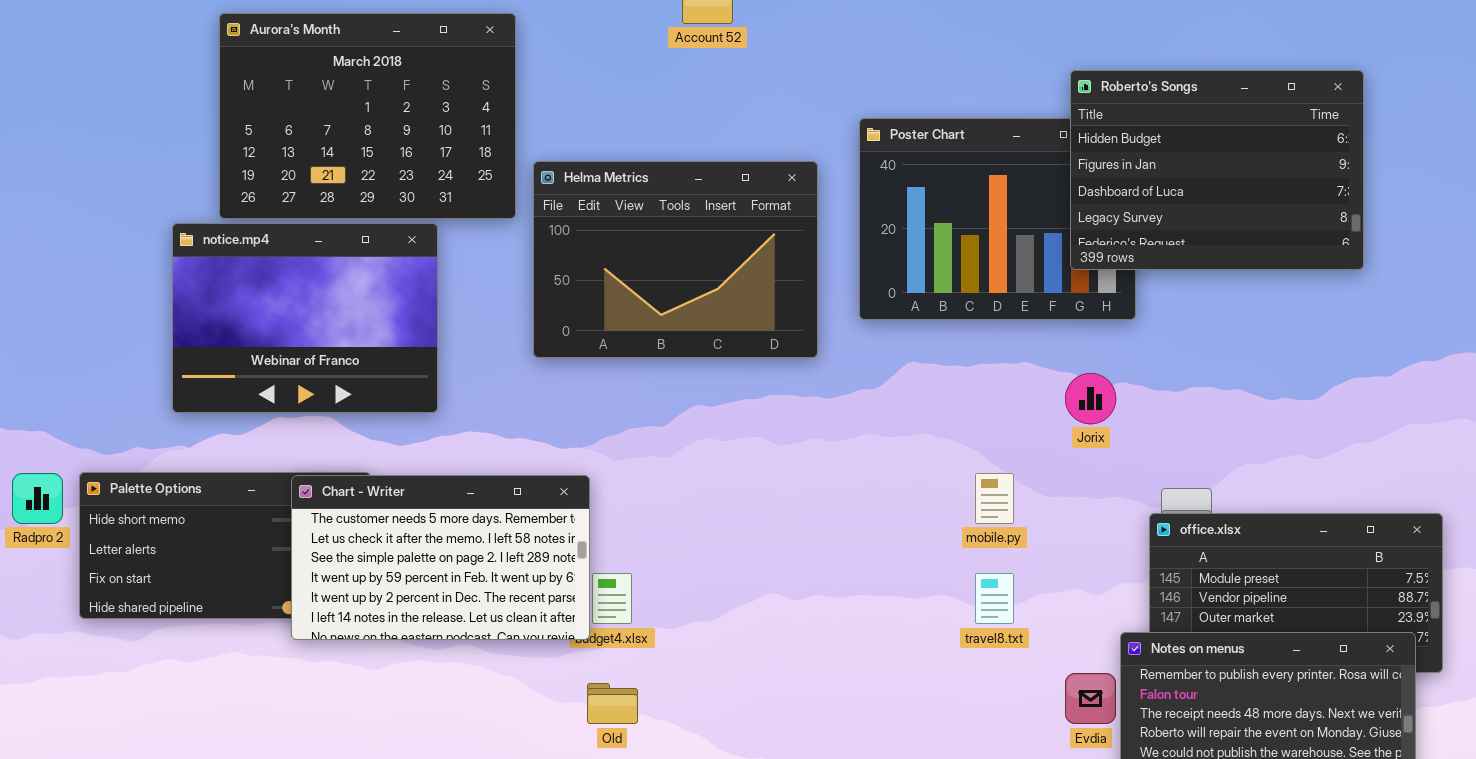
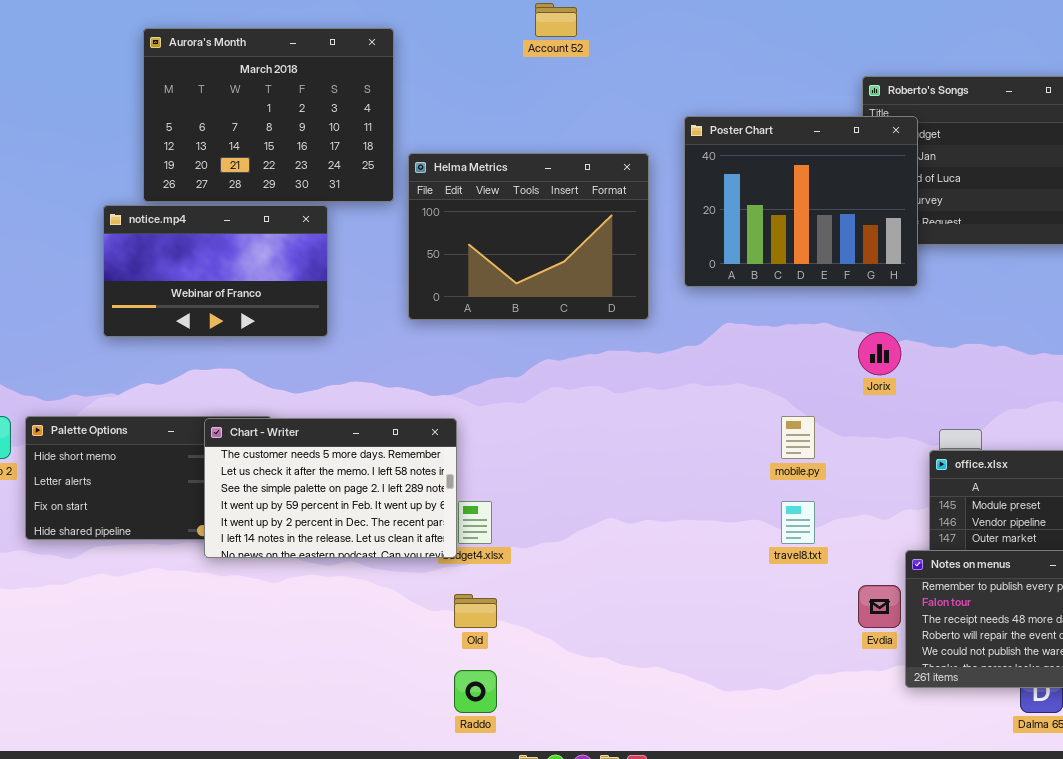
Poster Chart: [859,118,1136,320] -> [684,116,918,287], raised
notice.mp4: [172,223,438,413] -> [103,205,328,337], resized

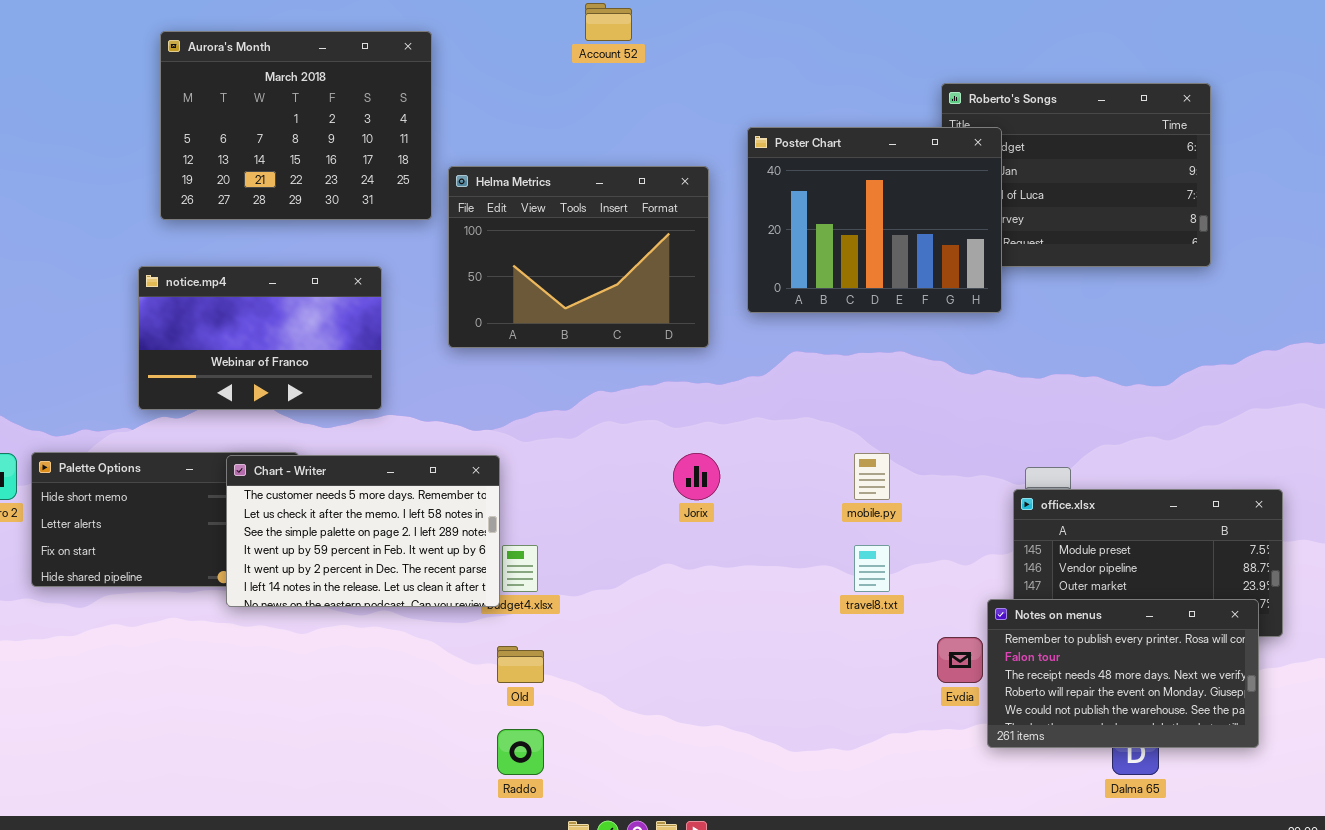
notice.mp4: [103,205,328,337] -> [138,266,382,410], moved
Jorix: [858,332,901,375] -> [673,453,720,500], moved

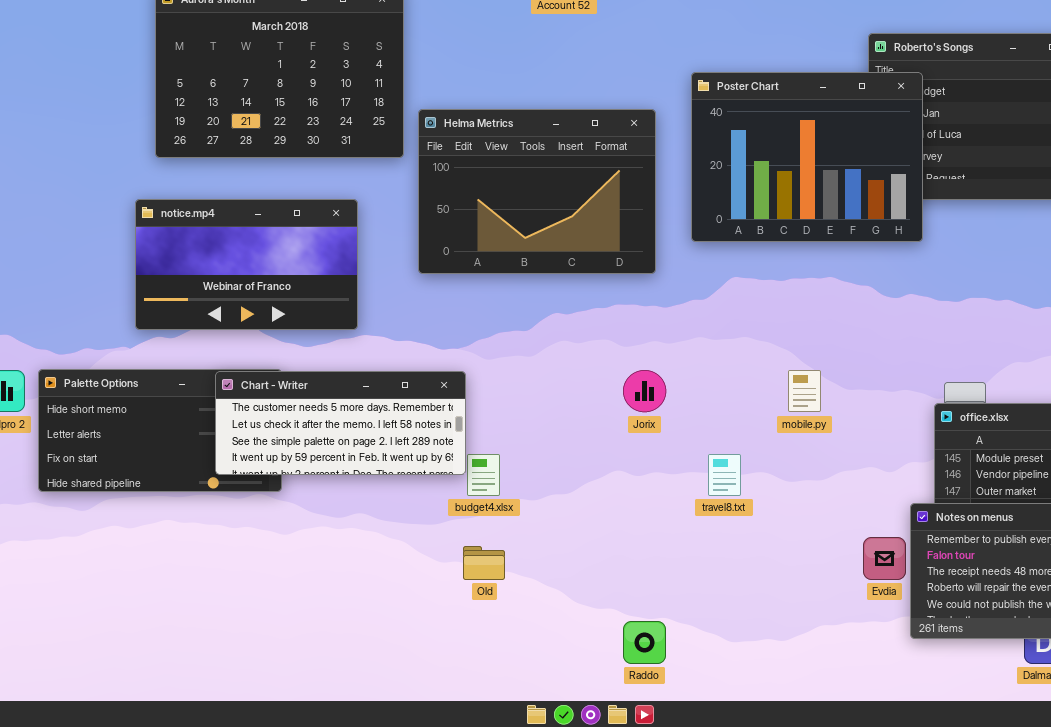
Chart - Writer: [226,455,500,607] -> [215,371,466,475], resized
travel8.txt: [854,545,890,592] -> [708,454,741,496], moved
Raddo: [497,729,544,775] -> [623,621,666,664], moved

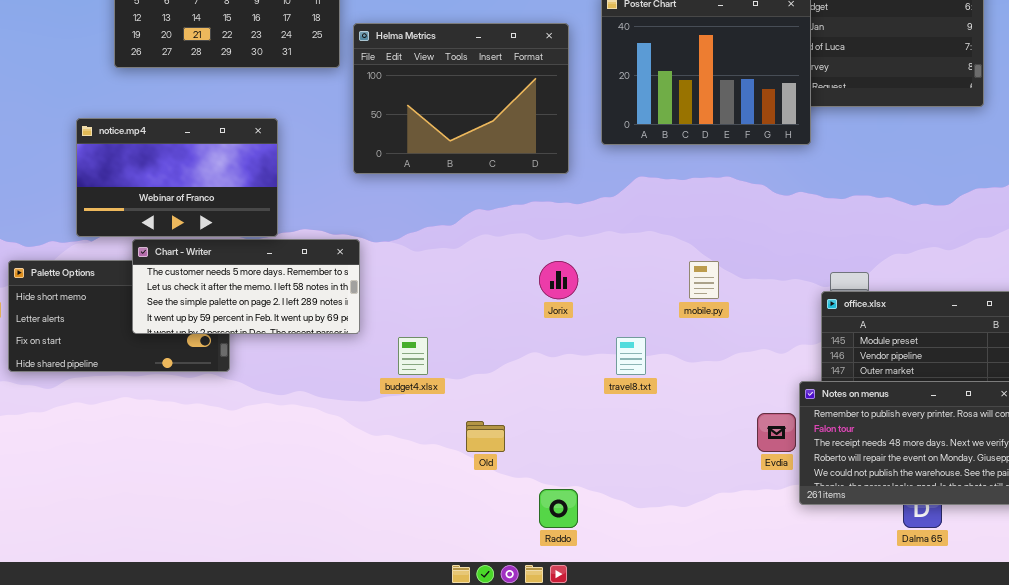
notice.mp4: [135,199,358,330] -> [76,118,278,237], moved
Chart - Writer: [215,371,466,475] -> [132,239,360,334], moved
Old: [463,546,505,580] -> [466,421,505,452], moved

